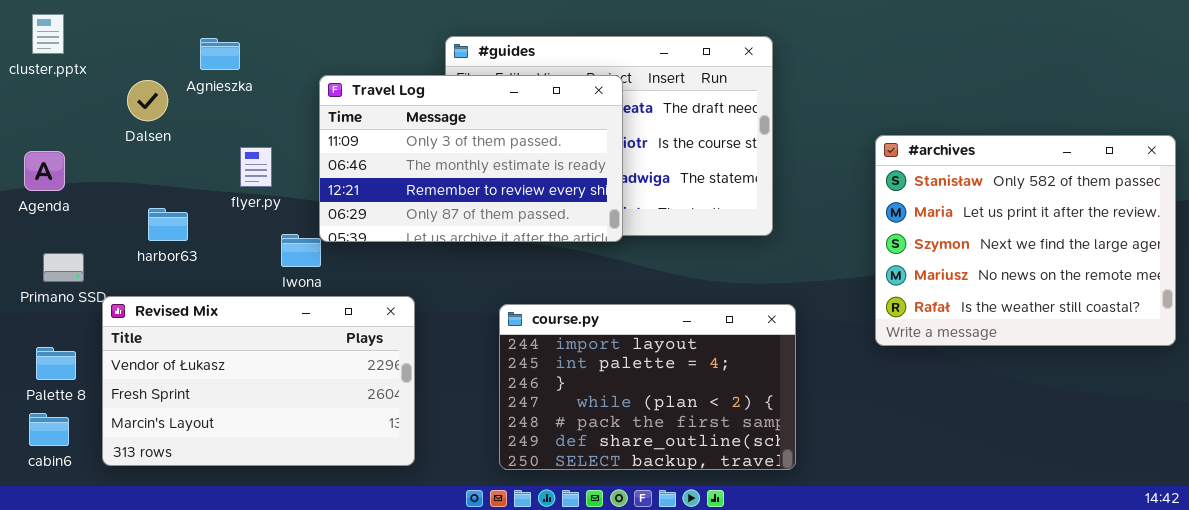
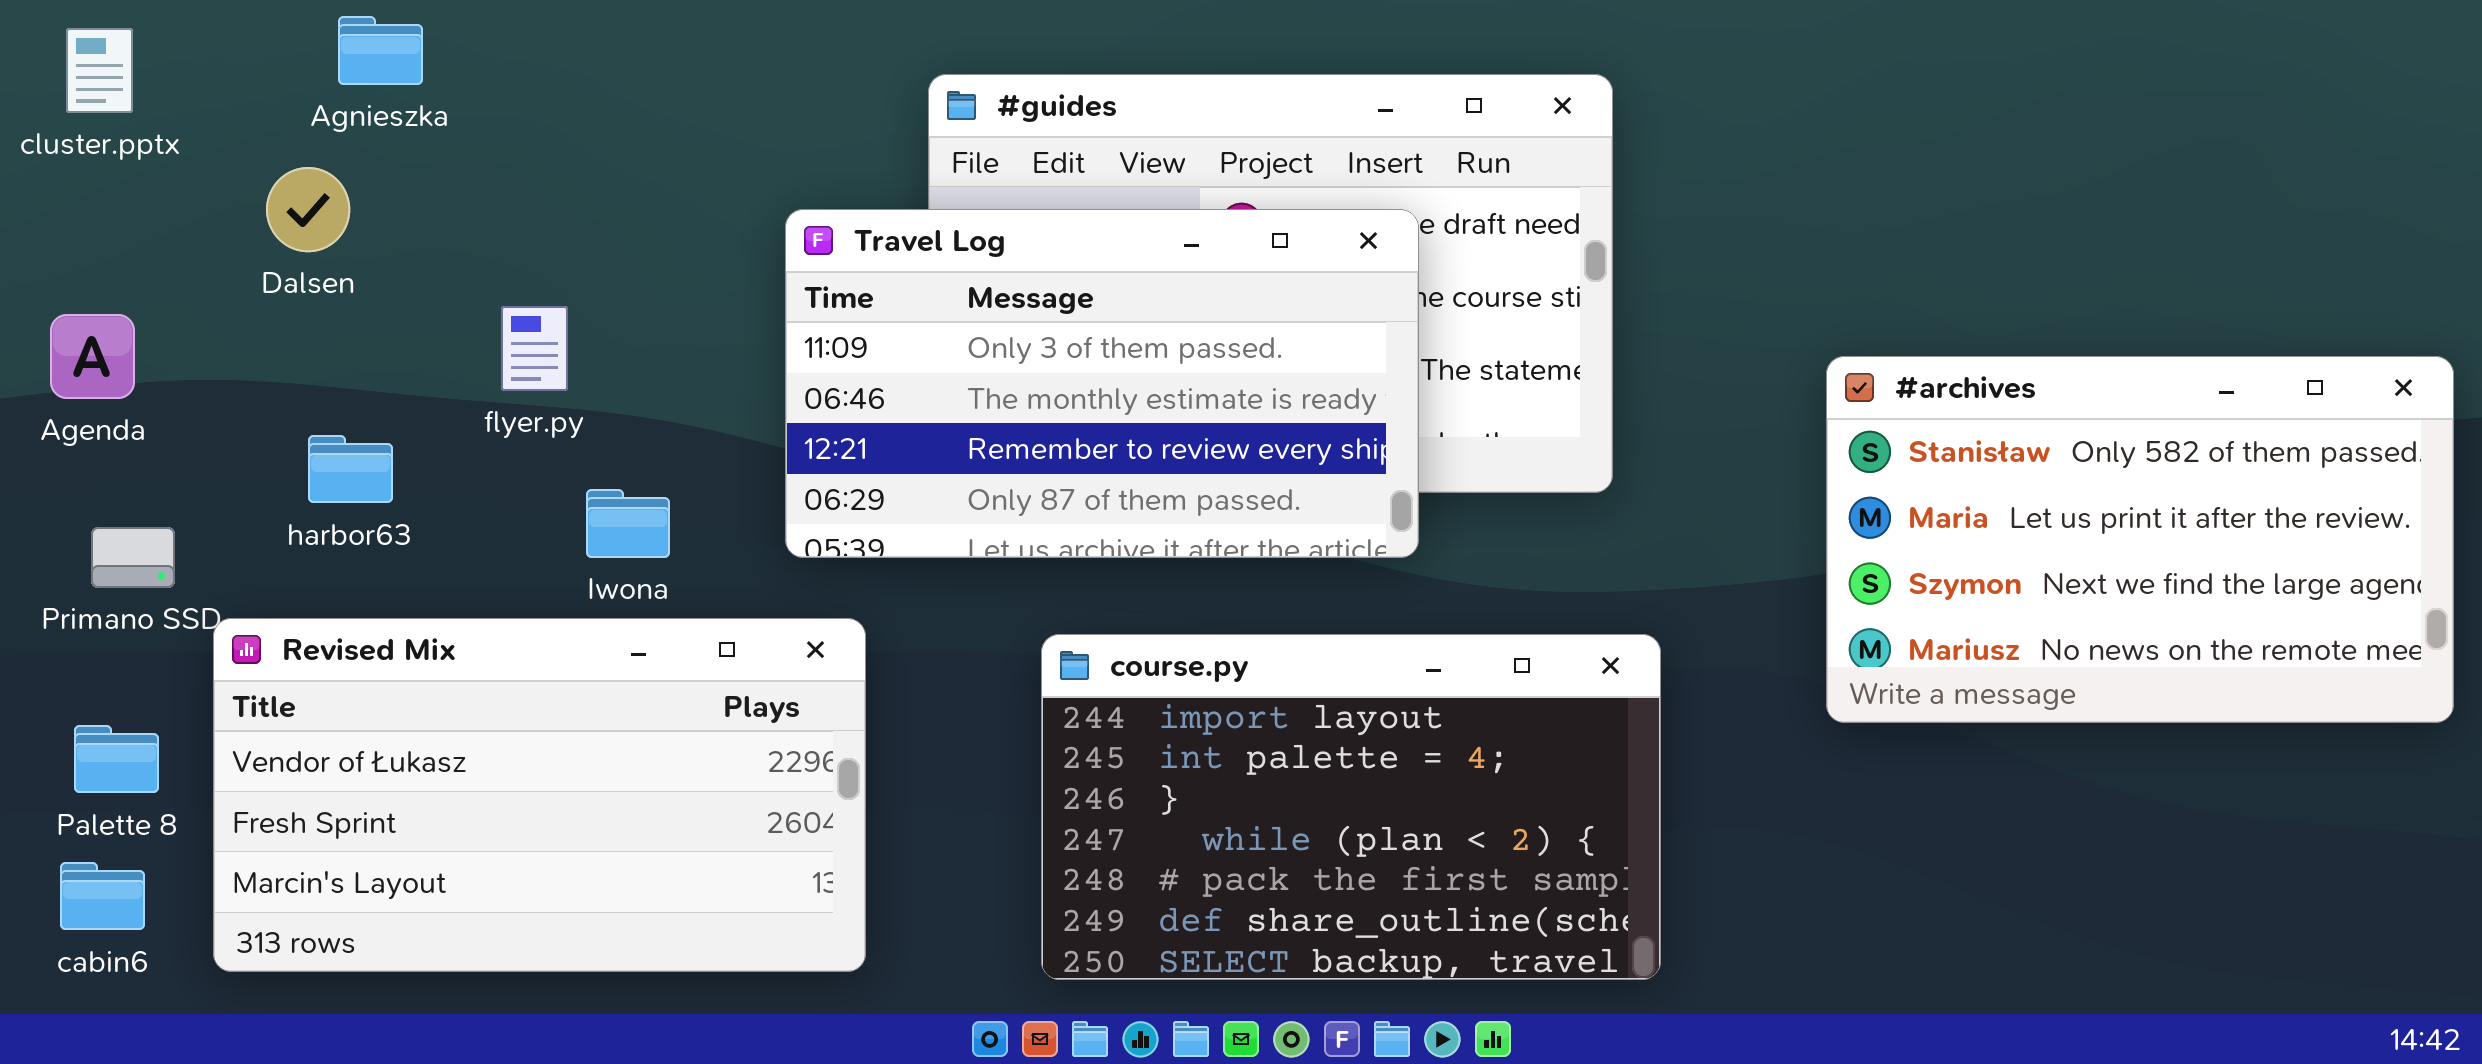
Agnieszka: [200,38,240,70] -> [338,16,423,85], moved
Travel Log: [319,75,623,242] -> [785,209,1419,558], moved
#archives: [875,135,1176,346] -> [1826,356,2454,723], resized

